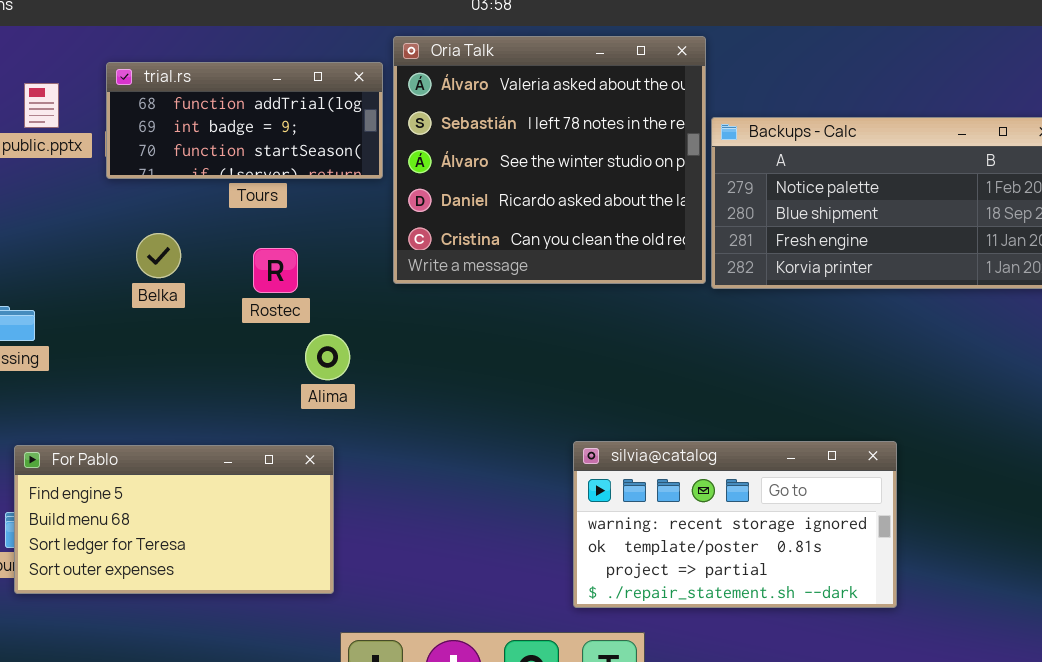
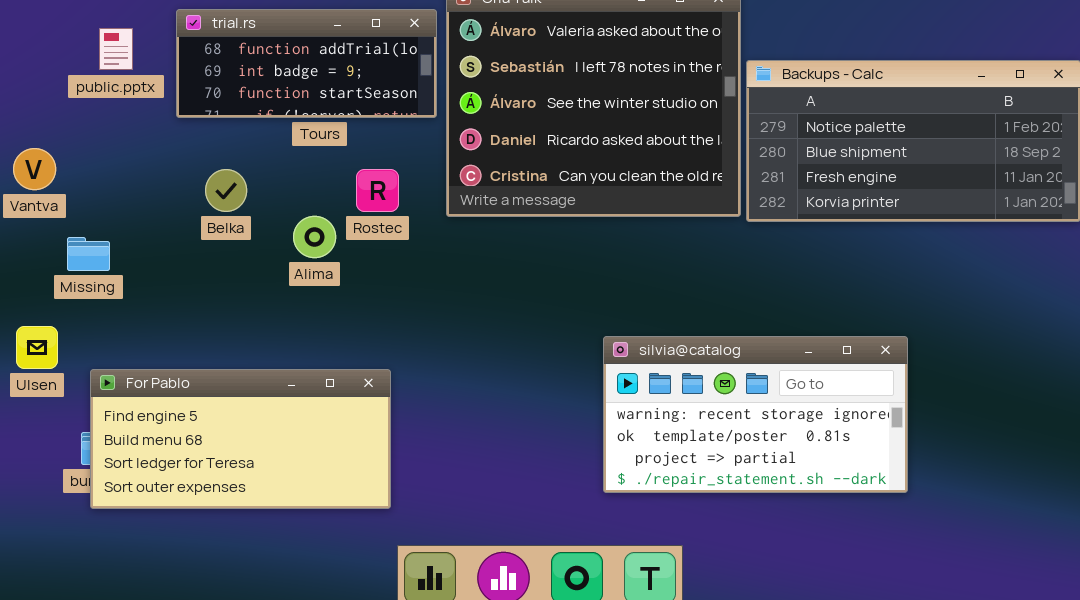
Rostec: [253,248,298,293] -> [356,169,399,212], moved
Alima: [305,334,350,380] -> [293,216,336,258], moved
silvia@catalog: [573,441,897,608] -> [603,336,908,493], moved

